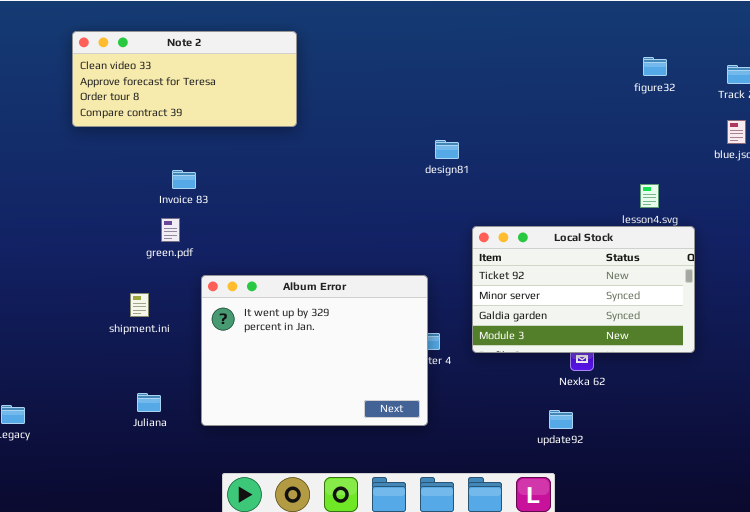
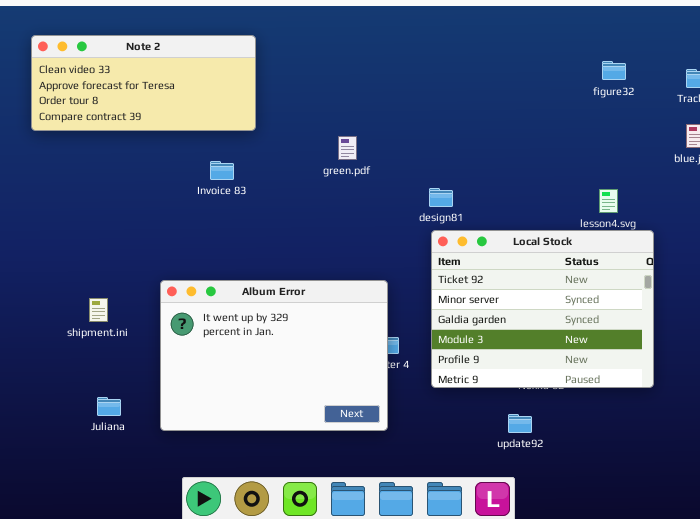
design81: [435,140,459,159] -> [429,188,453,207], moved
Invoice 83: [172,170,196,189] -> [210,161,234,180], moved
green.pdf: [161,218,180,242] -> [338,136,357,160], moved
Local Stock: [472,226,695,353] -> [431,230,654,388], resized

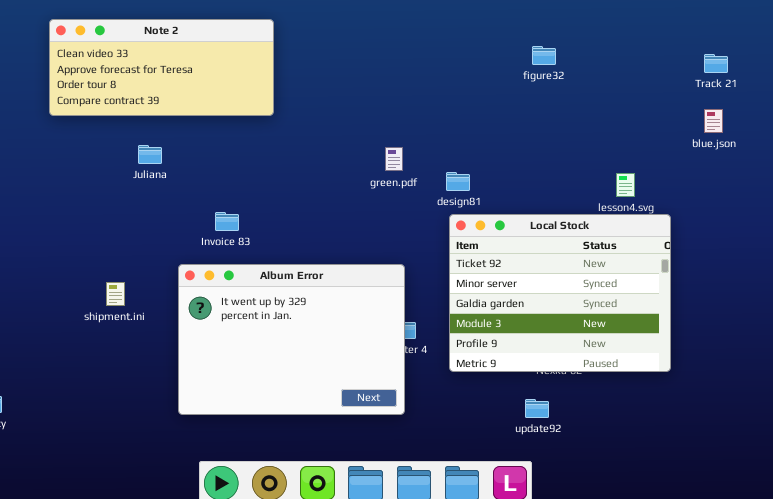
figure32: [602,61,626,80] -> [532,46,556,65], moved
green.pdf: [338,136,357,160] -> [385,147,403,171], moved
Invoice 83: [210,161,234,180] -> [215,212,239,231], moved
Juliana: [97,397,121,416] -> [138,145,162,164], moved

